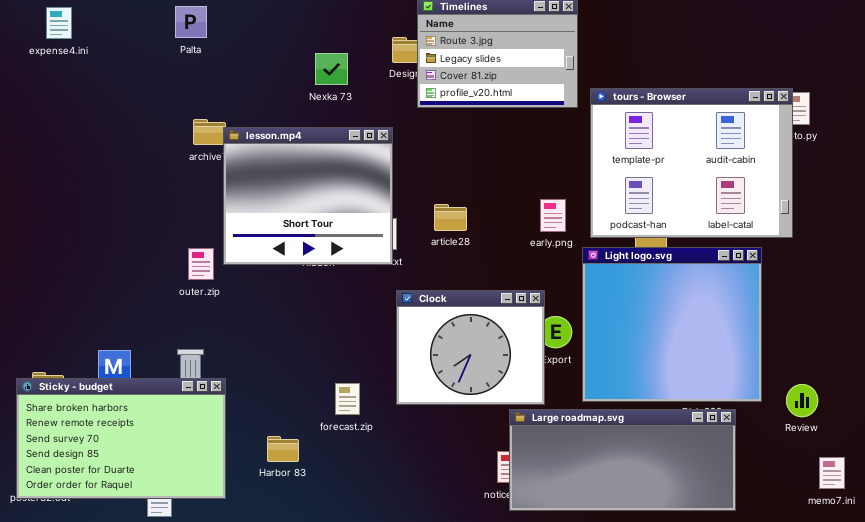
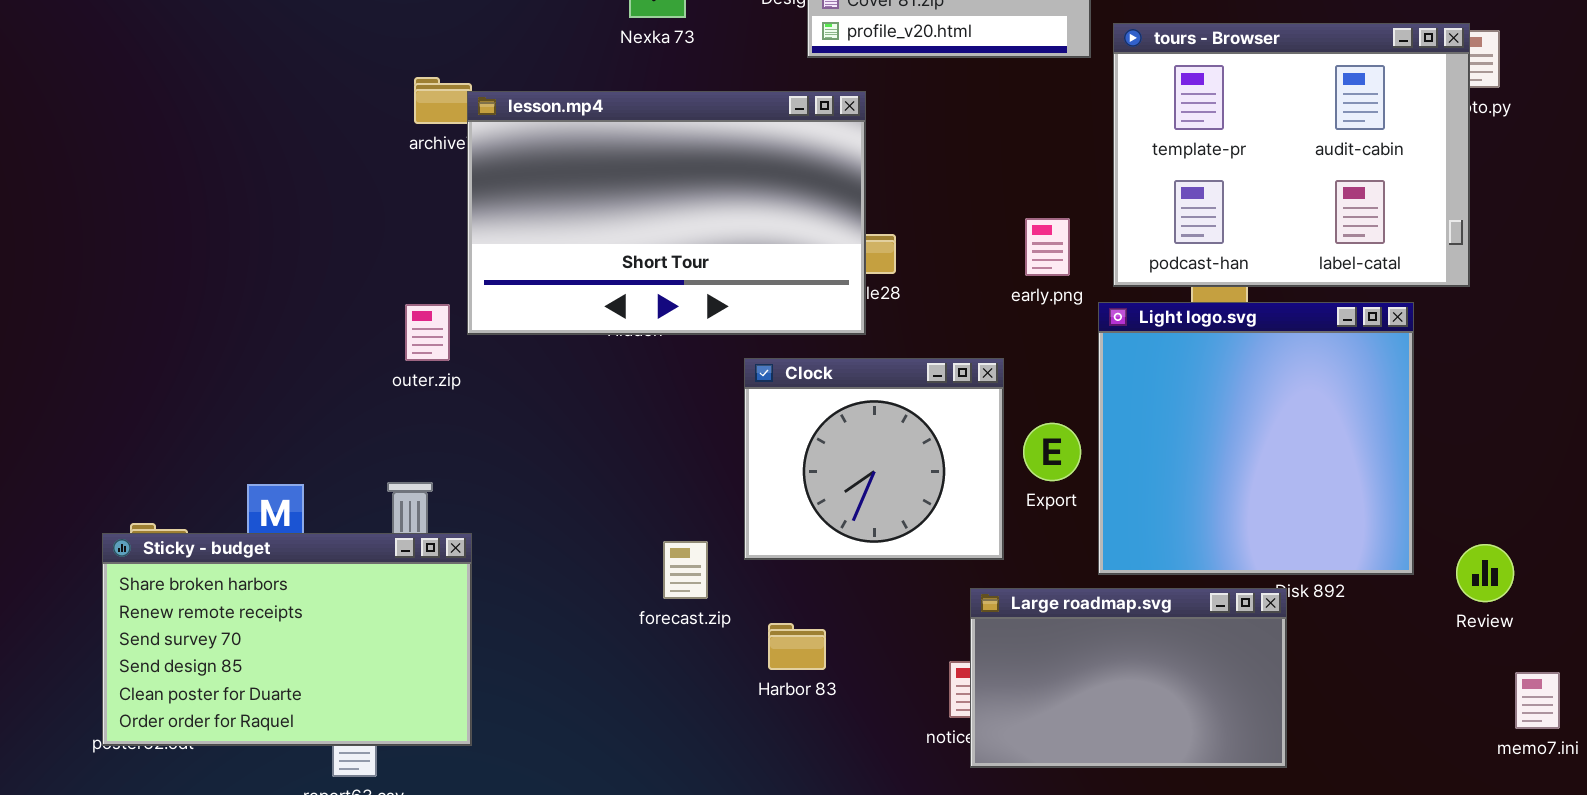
lesson.mp4: [223,127,393,265] -> [467,91,866,335], resized
Clock: [396,290,545,405] -> [744,358,1004,560], moved
Large roadmap.svg: [509,409,736,511] -> [970,588,1287,768], resized
Harbor 83: [267,436,299,462] -> [768,623,826,670], moved

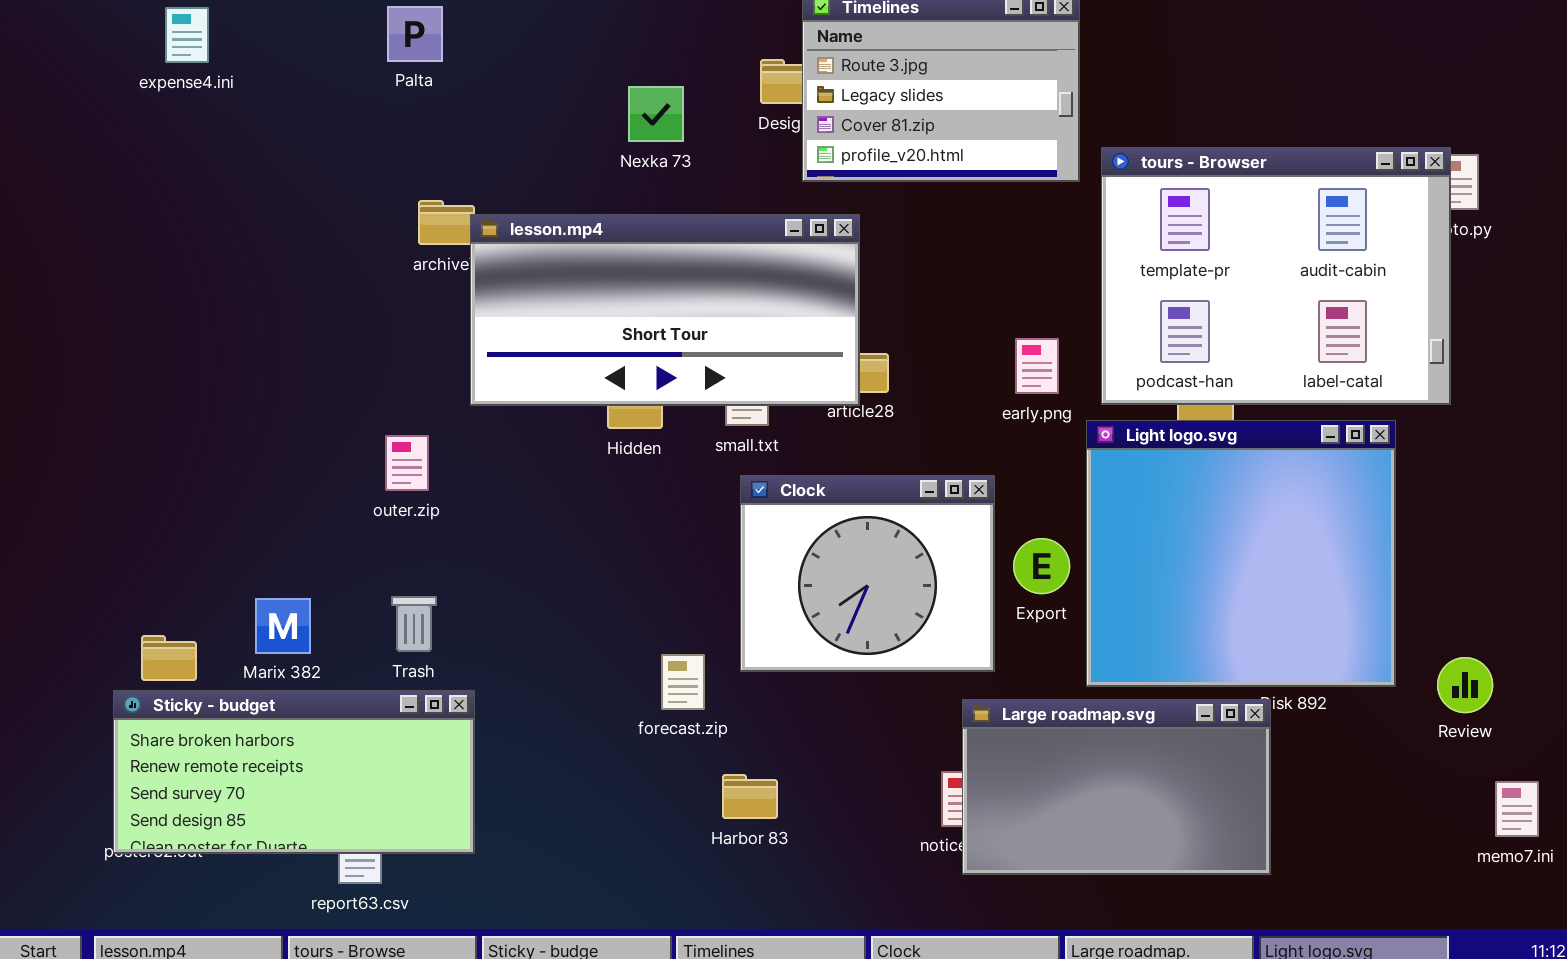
lesson.mp4: [467,91,866,335] -> [470,214,860,406], resized
outer.zip: [405,304,450,361] -> [385,435,429,491], moved
Sticky - budget: [102,533,472,746] -> [113,690,475,854], resized
Harbor 83: [768,623,826,670] -> [722,774,778,819], moved

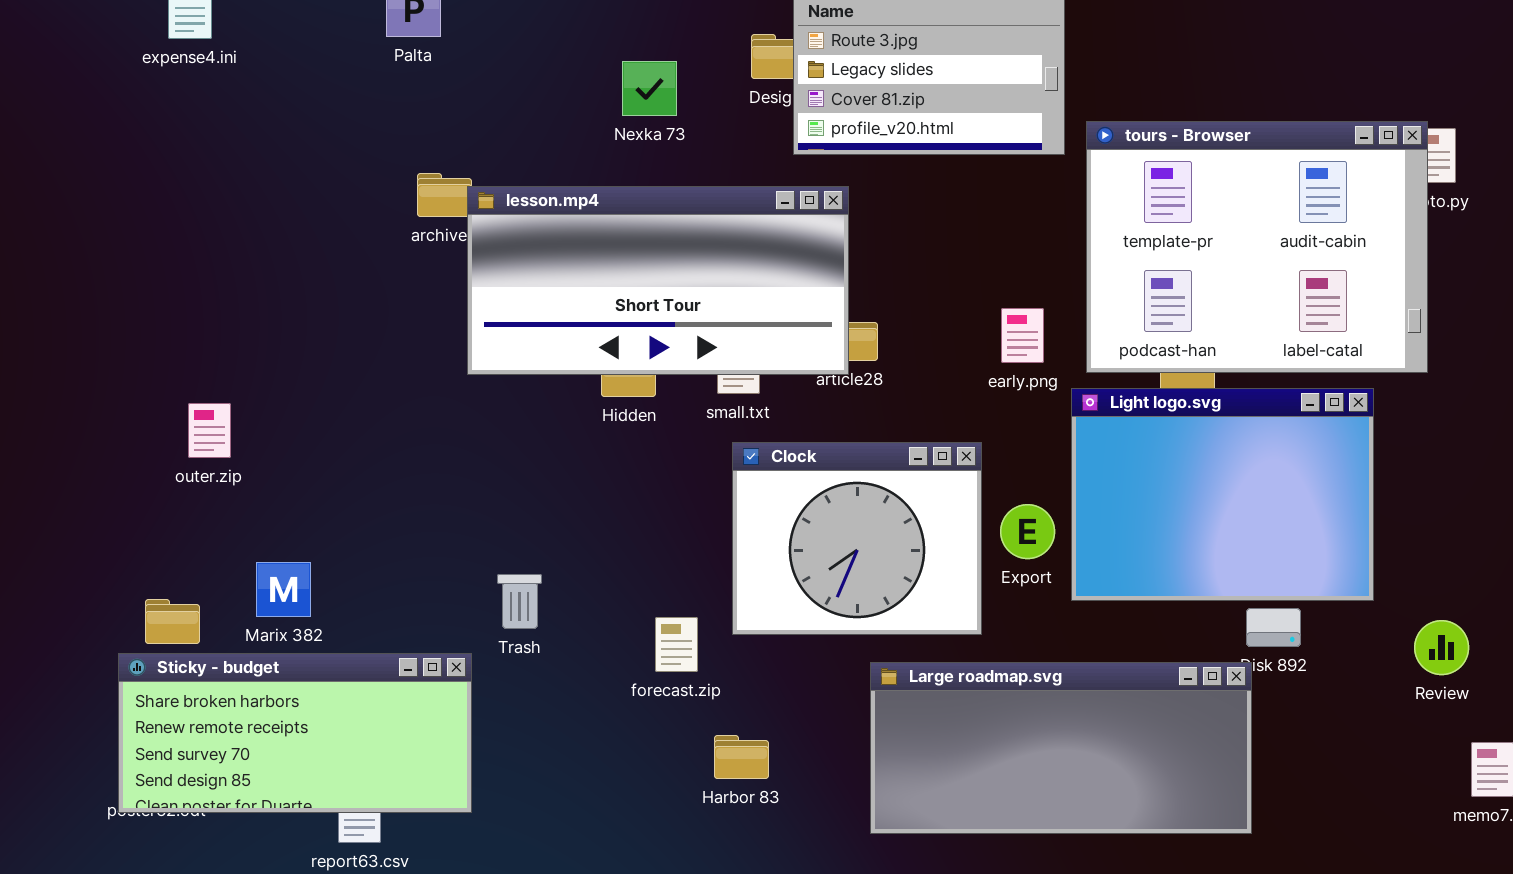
Light logo.svg: [1086,420,1396,687] -> [1071,388,1374,601], resized
outer.zip: [385,435,429,491] -> [188,403,231,458], moved
Trash: [391,596,437,652] -> [497,574,542,629], moved
Large roadmap.svg: [962,699,1271,875] -> [870,662,1252,834], resized

